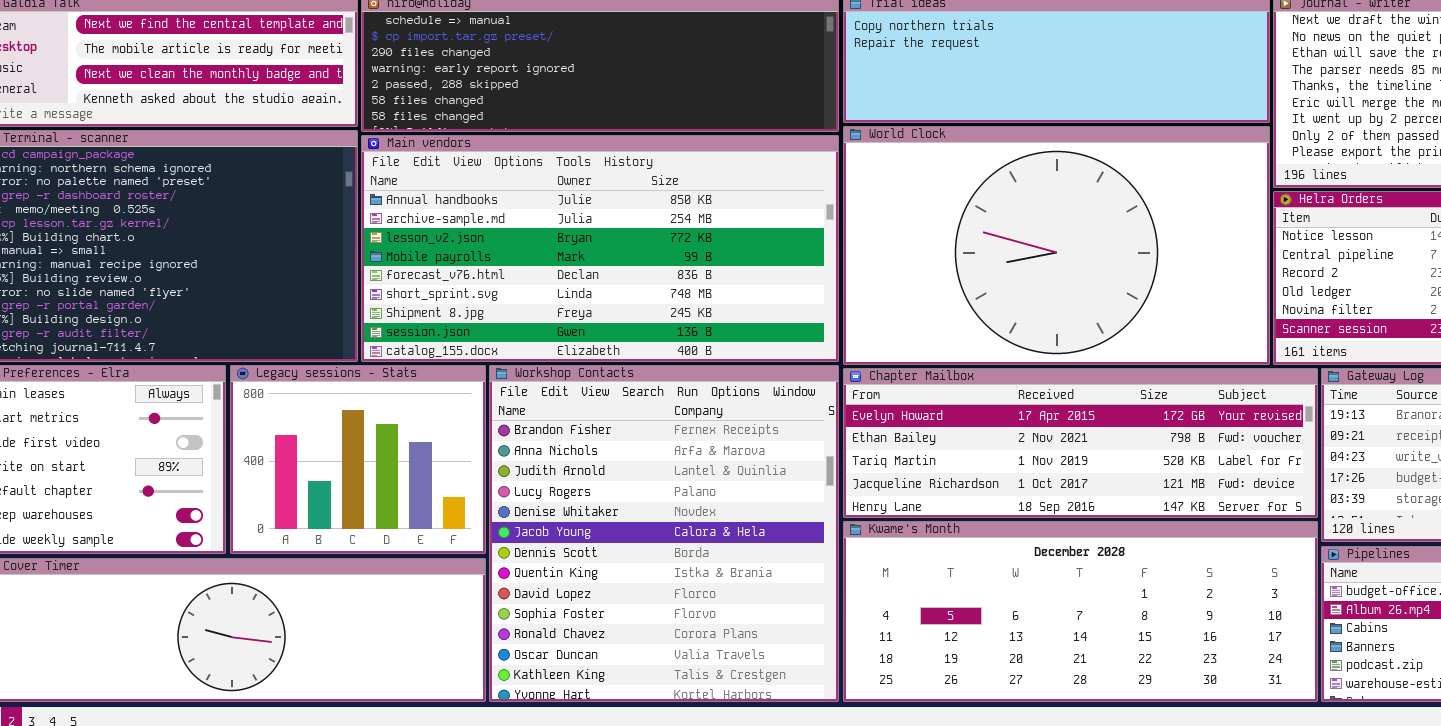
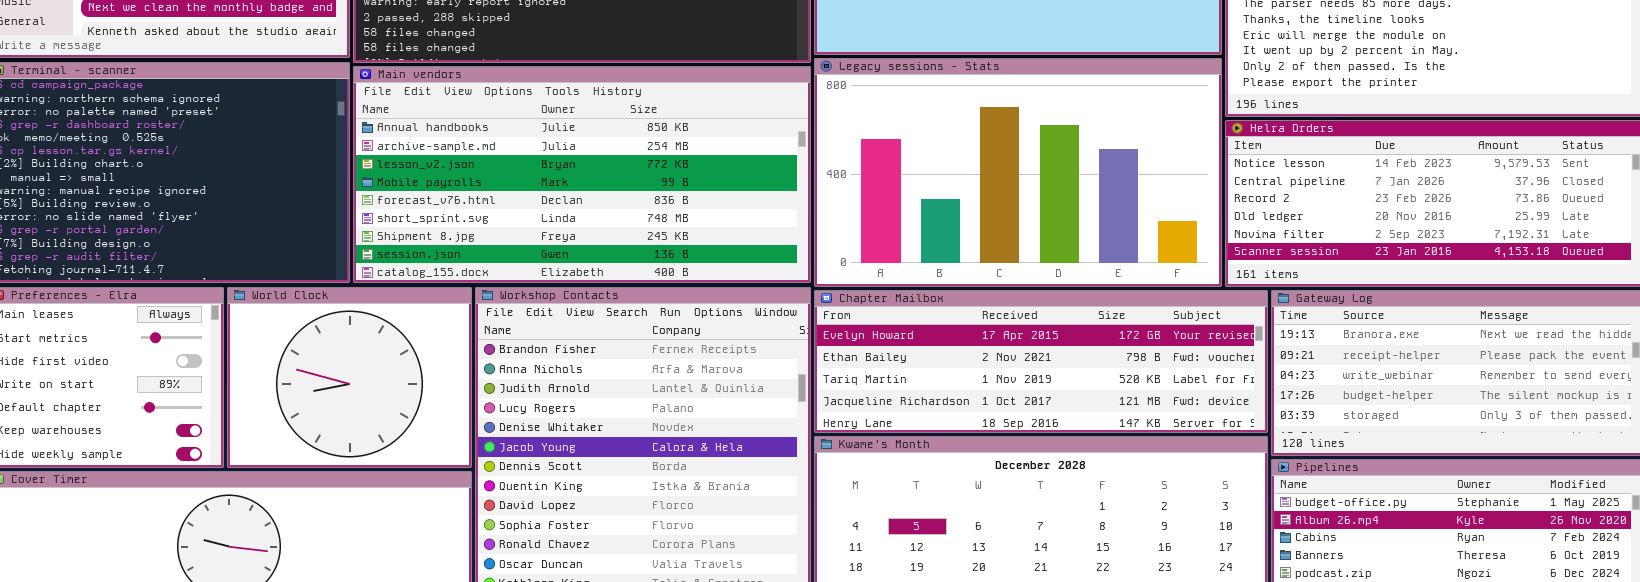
World Clock: [843,126,1270,365] -> [227,287,472,468], moved, resized
Legacy sessions - Stats: [230,365,486,554] -> [814,58,1222,287], moved, resized

